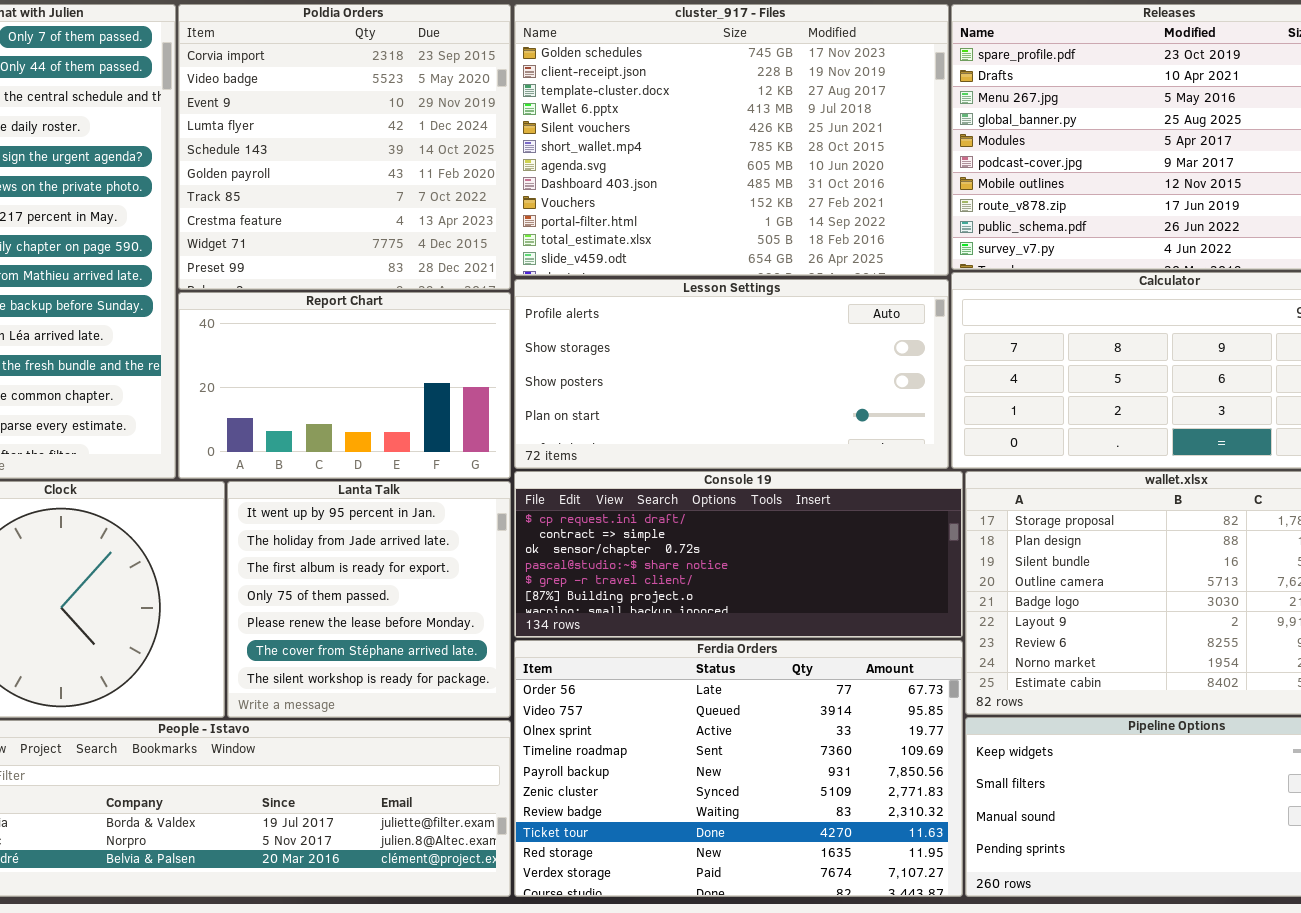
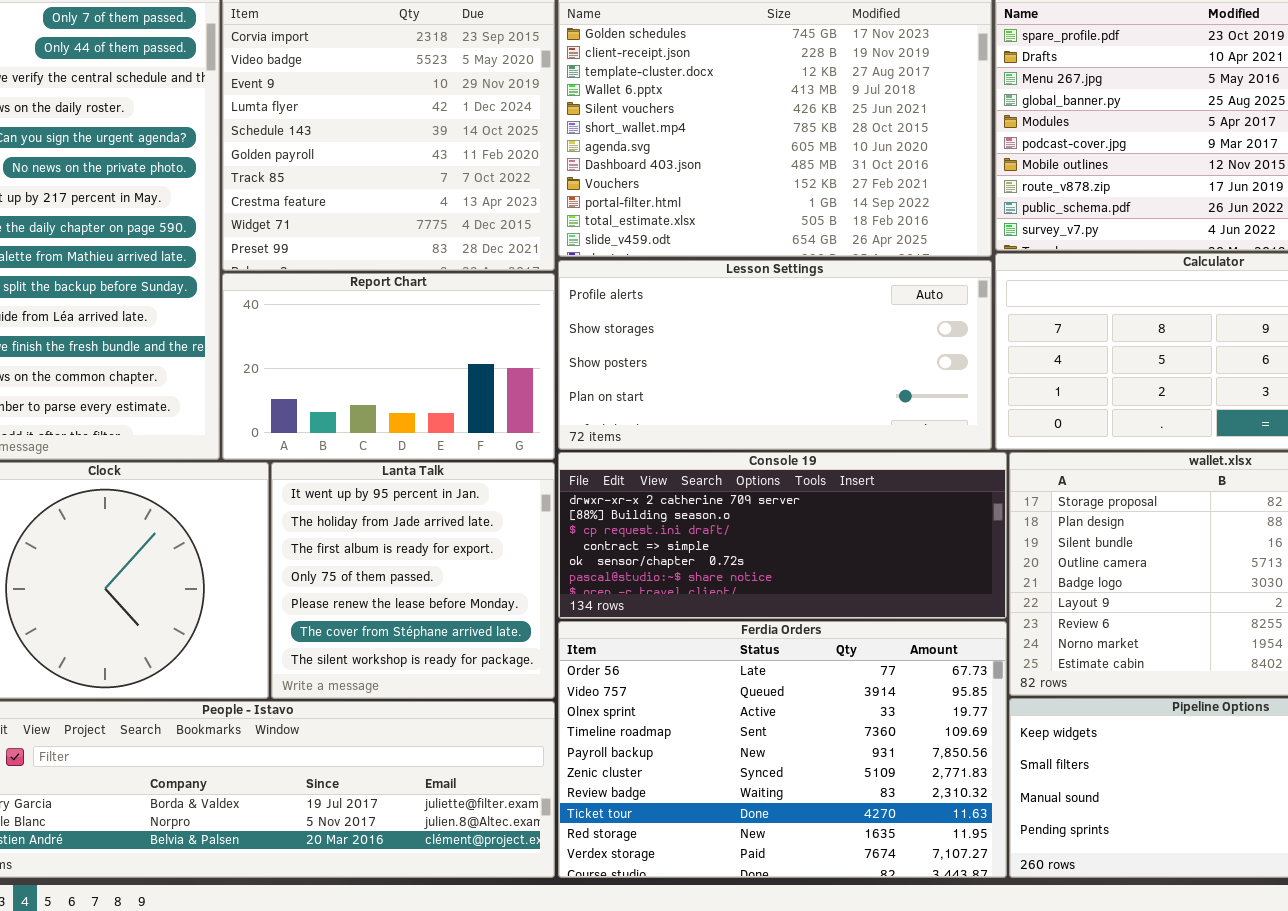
Console 19: [514,471,963,638] -> [558,452,1007,619], scrolled up 2 rows

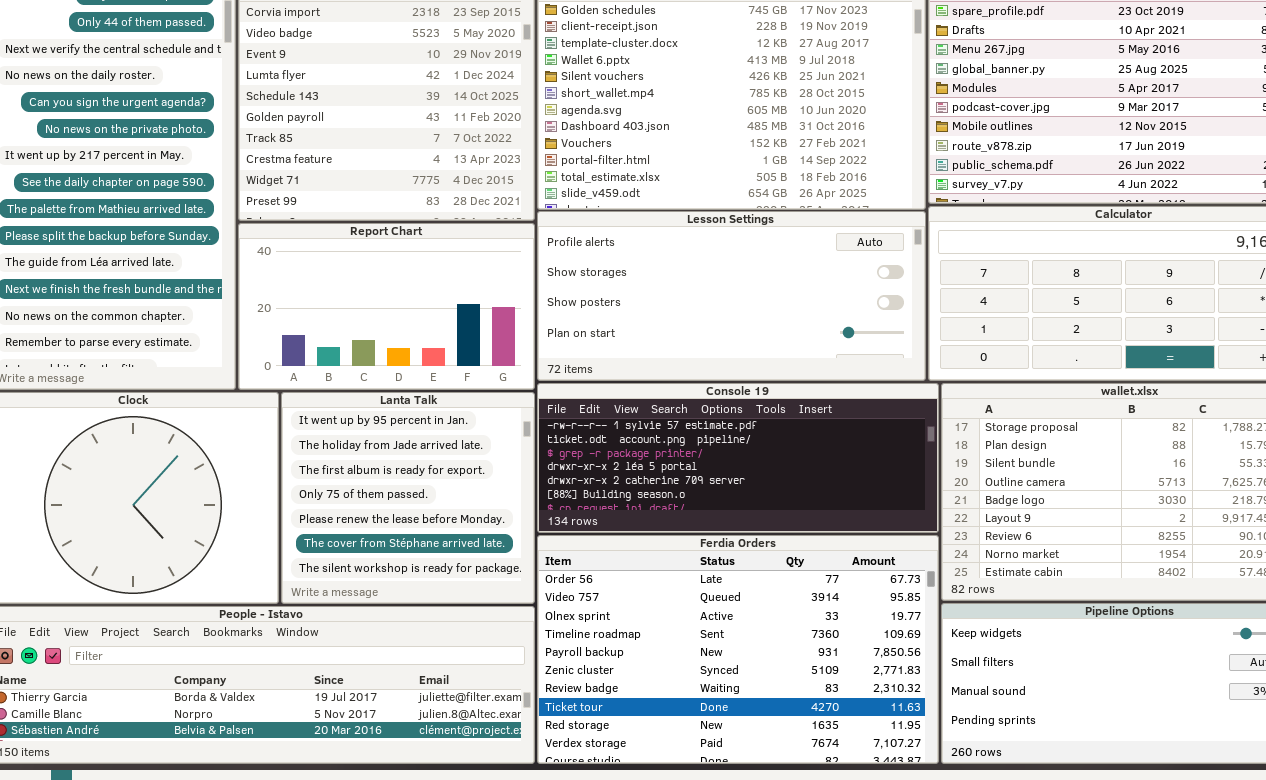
Console 19: [558,452,1007,619] -> [537,383,939,533], scrolled up 4 rows

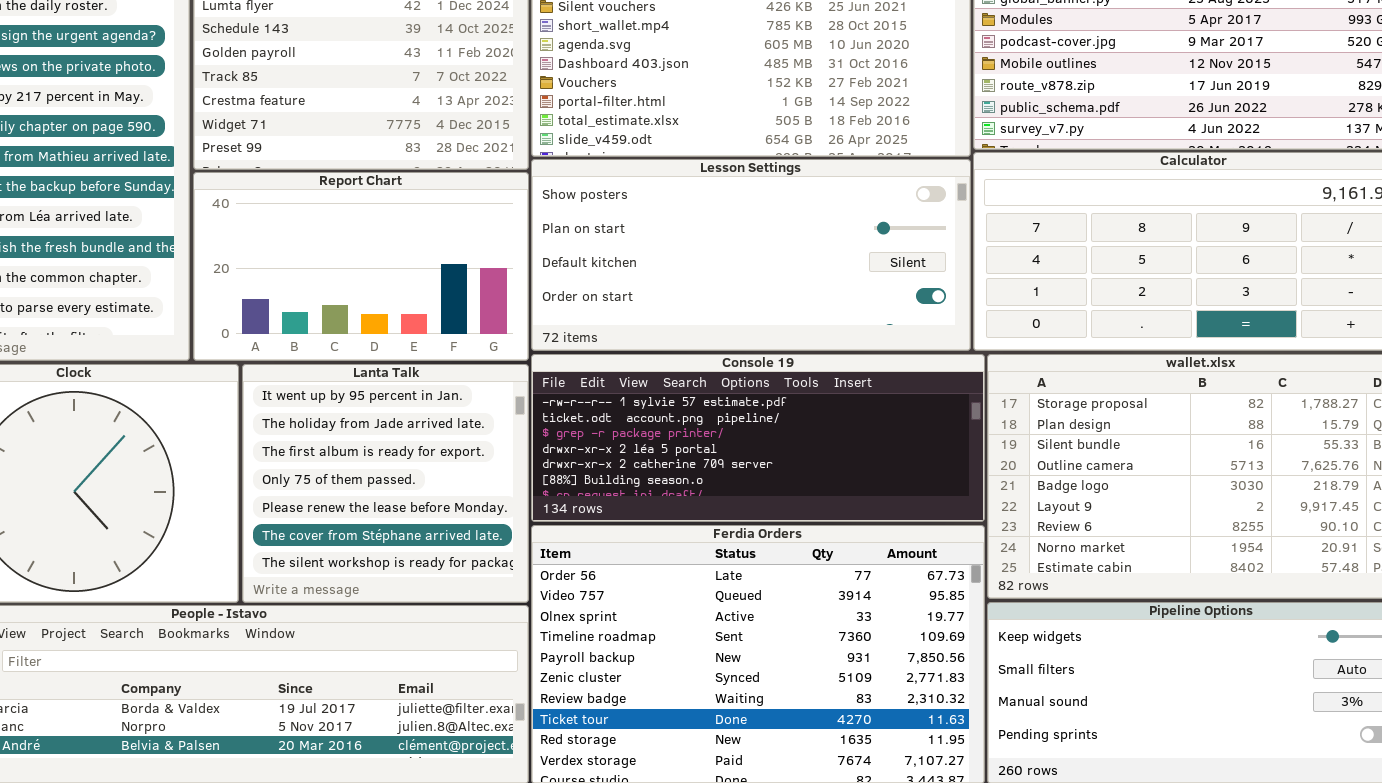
Lesson Settings: [537,211,926,381] -> [531,159,971,351], scrolled down 2 rows

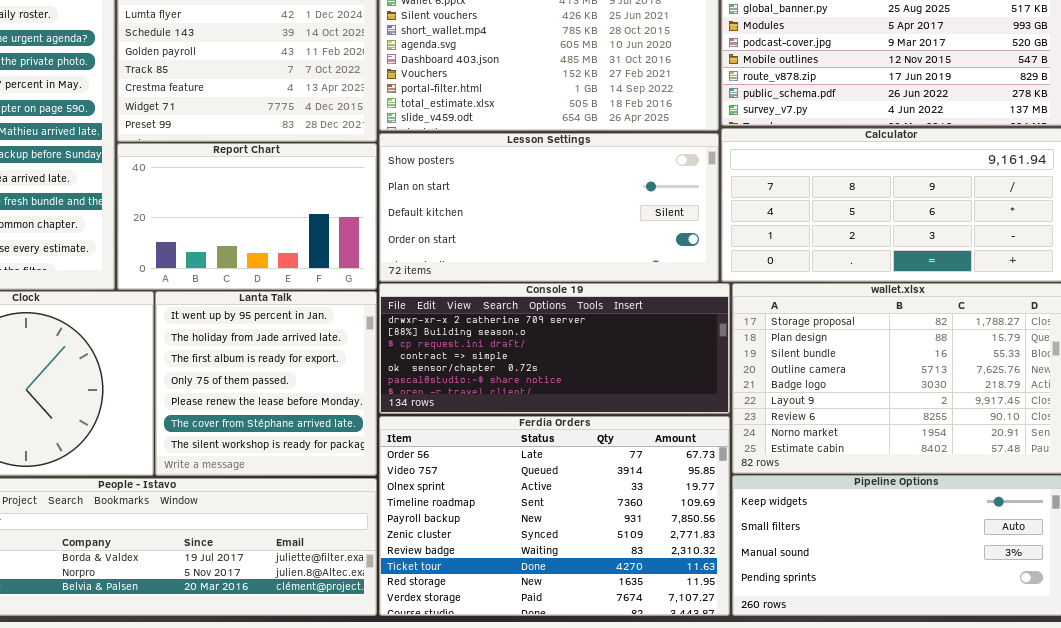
Console 19: [531,354,985,522] -> [379,283,730,414], scrolled down 4 rows

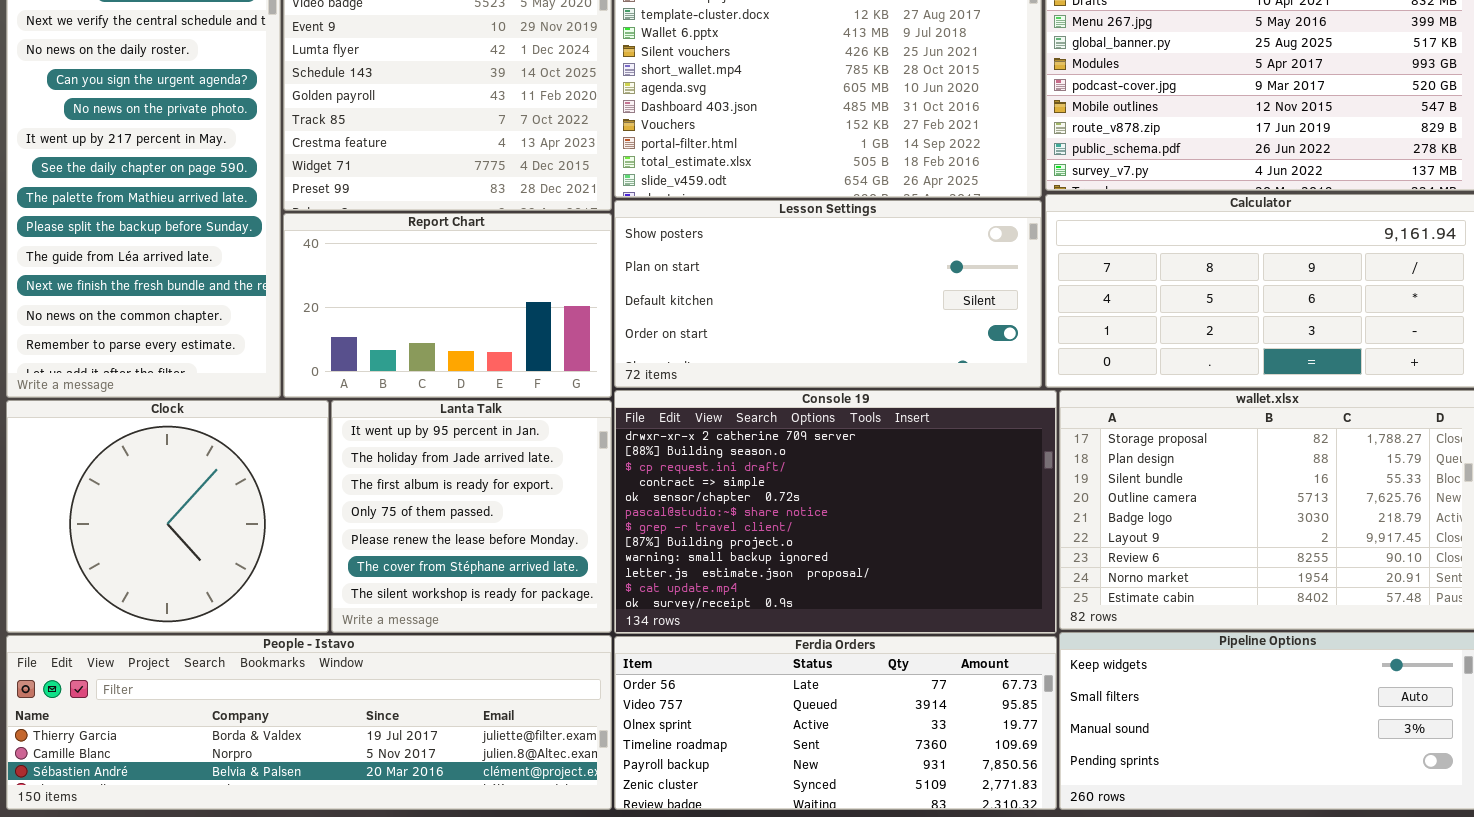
Console 19: [379,283,730,414] -> [614,390,1057,634], resized
Ferdia Orders: [379,416,730,616] -> [614,636,1057,810], resized

